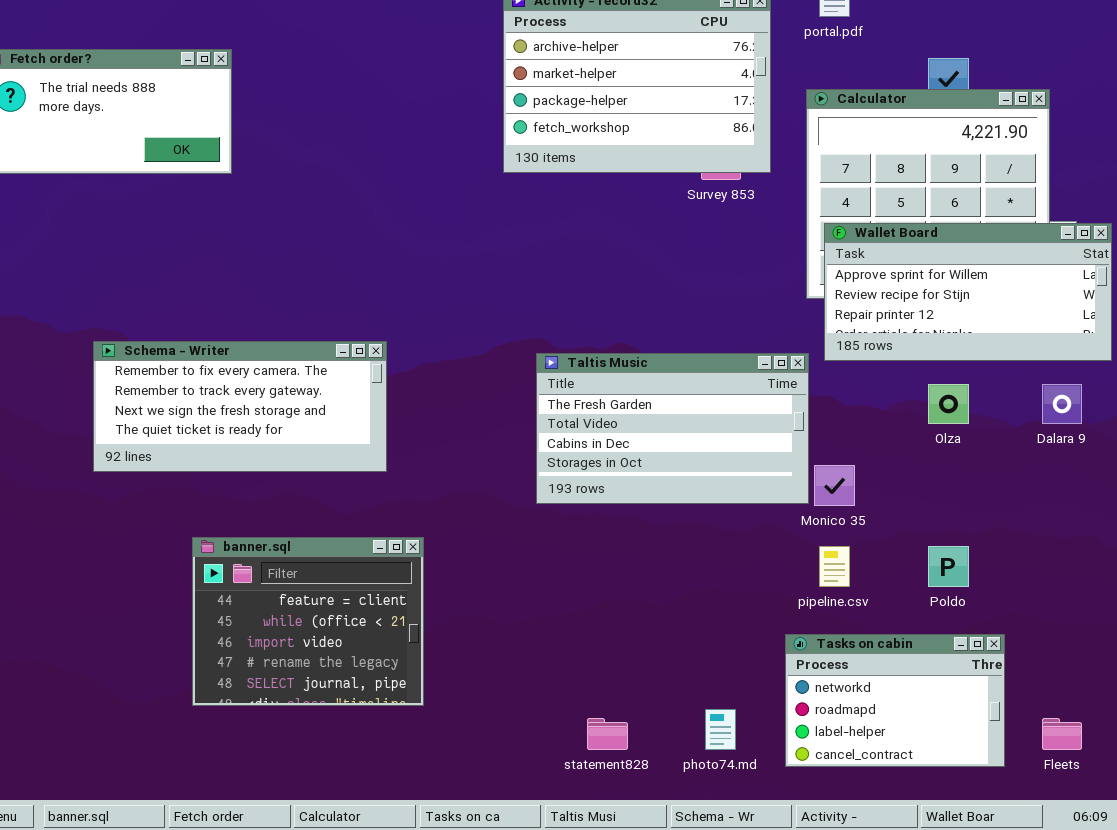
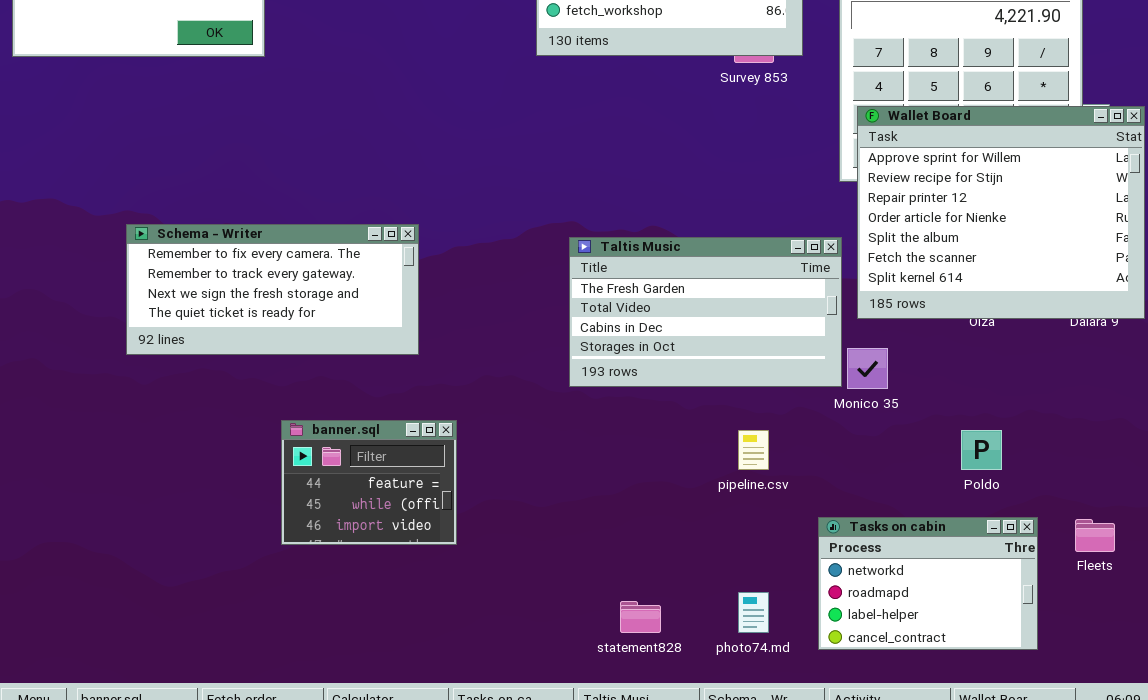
Wallet Board: [824,223,1112,361] -> [857,106,1145,319], resized
banner.sql: [192,537,424,706] -> [281,420,457,545], resized
pipeline.csv: [819,546,850,587] -> [738,430,769,470], moved
Fleets: [1042,718,1082,750] -> [1075,519,1115,552], moved

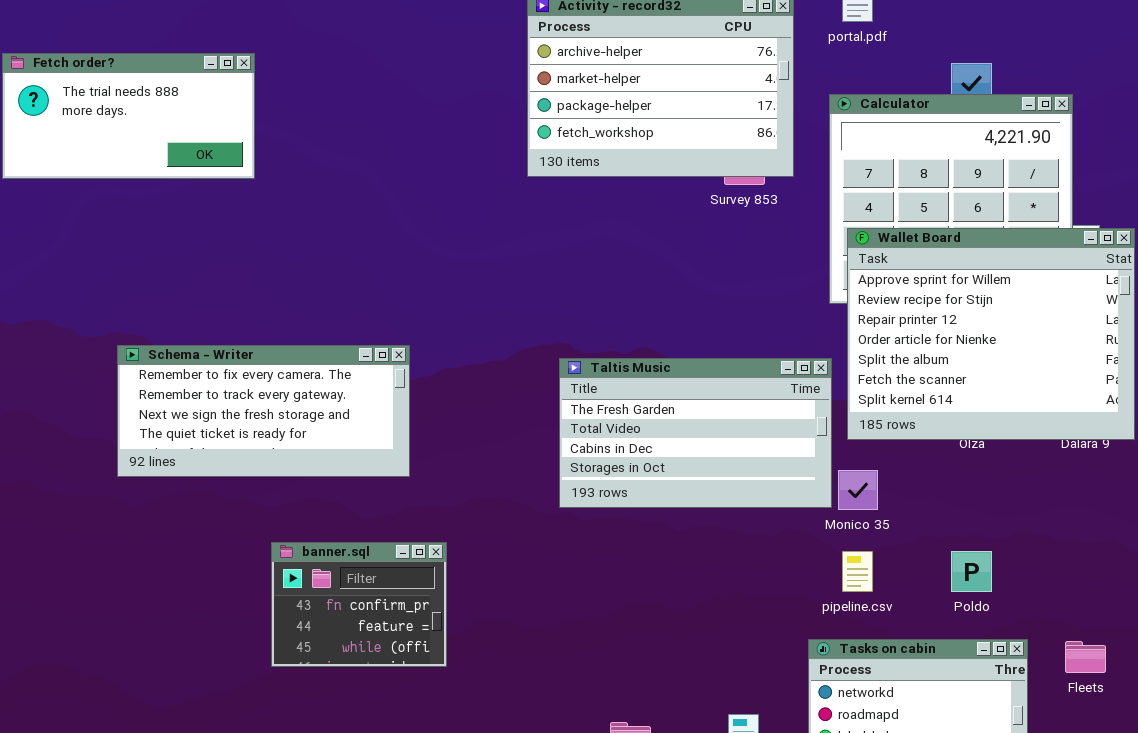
banner.sql: [281,420,457,545] -> [271,542,447,667], scrolled up 1 row
pipeline.csv: [738,430,769,470] -> [842,551,873,592], moved

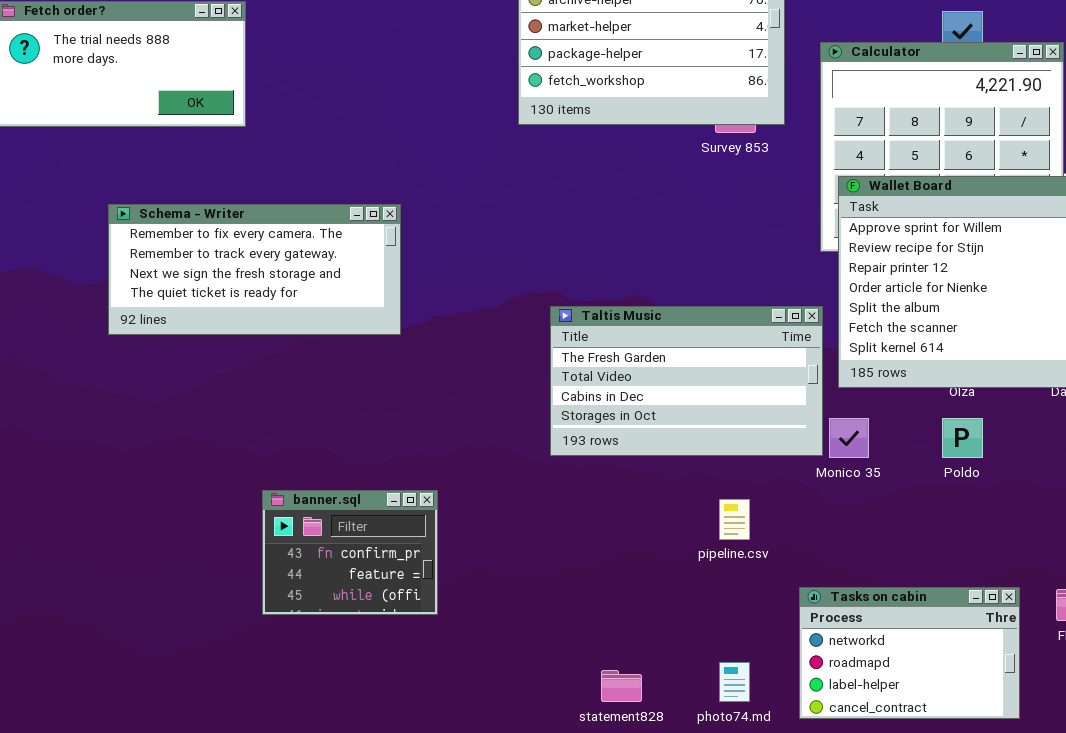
Schema - Writer: [117,345,410,477] -> [108,204,401,335], moved
pipeline.csv: [842,551,873,592] -> [719,499,750,540], moved
Poldo: [951,551,992,592] -> [942,418,983,458], moved

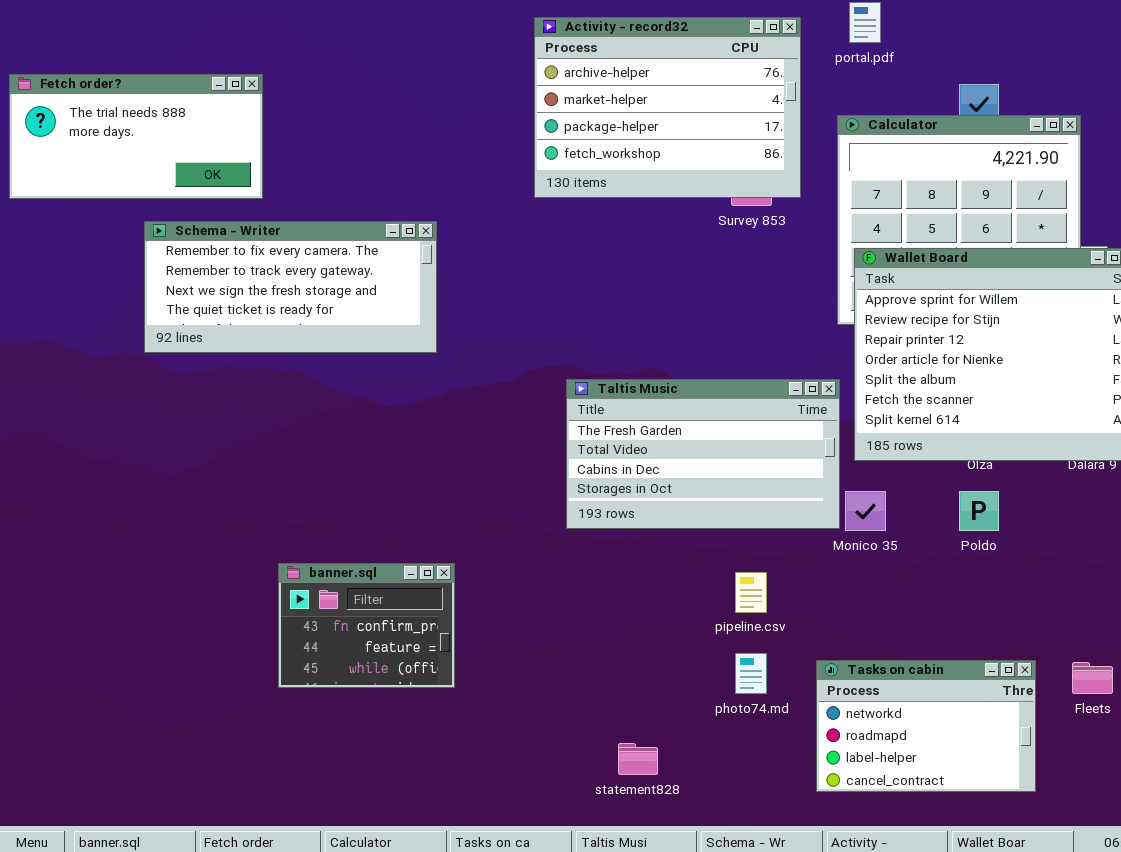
Schema - Writer: [108,204,401,335] -> [144,221,437,353], moved
photo74.md: [719,662,750,702] -> [735,653,767,694], moved

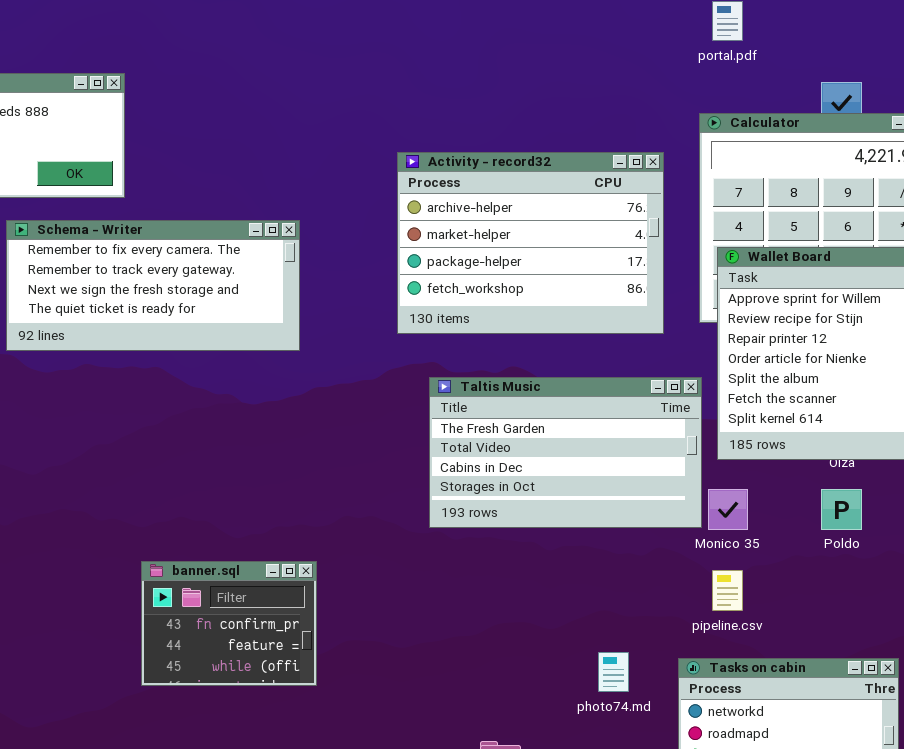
Activity - record32: [534,17,801,198] -> [397,152,664,334], moved
pipeline.csv: [735,572,767,613] -> [712,570,743,611], moved

